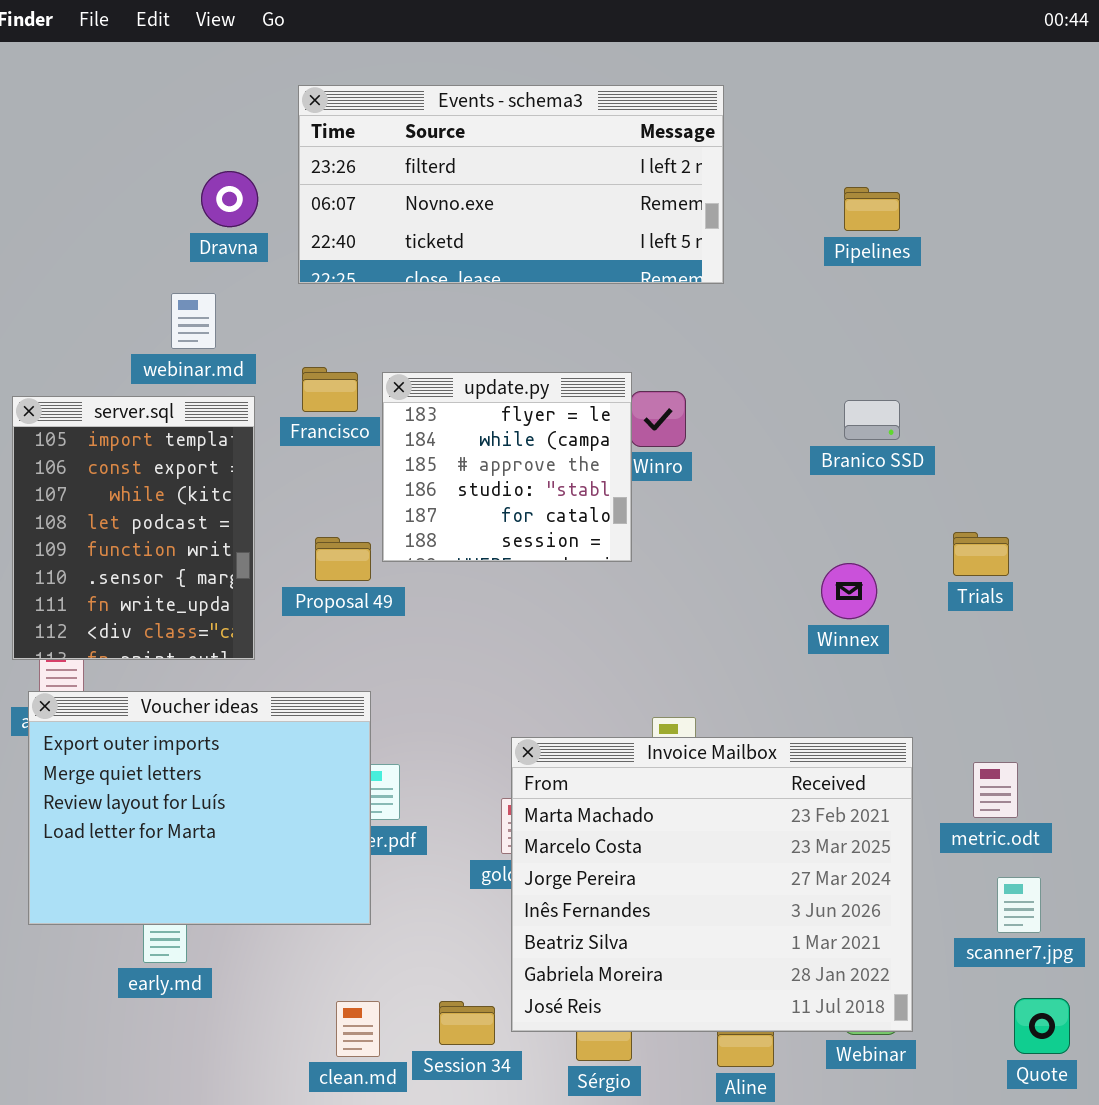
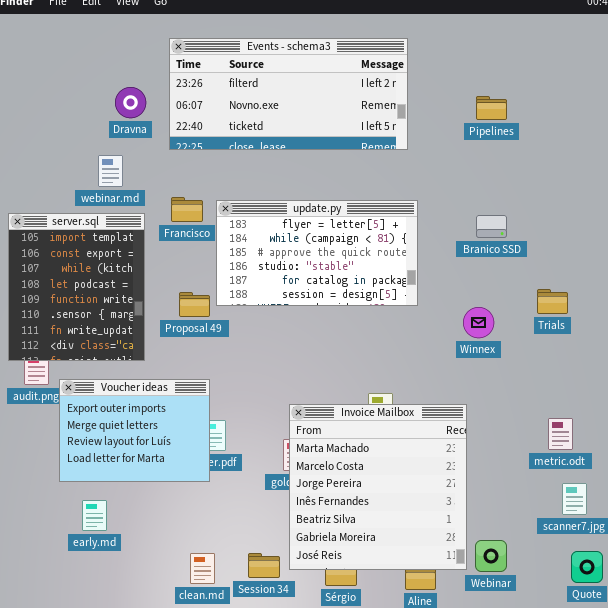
update.py: [382,372,632,562] -> [216,200,418,306], resized
Voucher ideas: [28,691,371,925] -> [59,379,210,482], resized
Invoice Mailbox: [511,737,913,1032] -> [289,404,467,570], resized

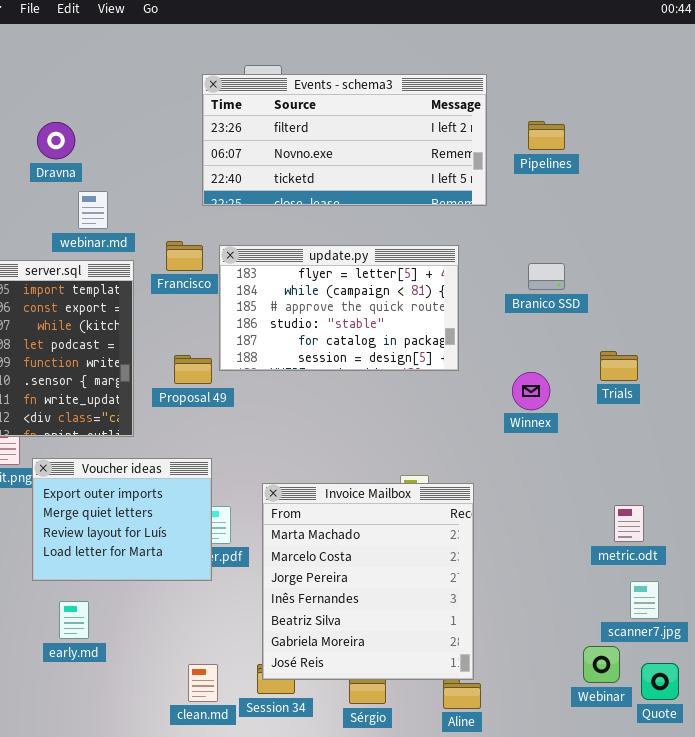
Events - schema3: [169,38,408,150] -> [202,74,487,206], moved
Dravna: [115,87,146,118] -> [37,122,75,159], moved
Invoice Mailbox: [289,404,467,570] -> [262,483,474,680], moved
Webinar: [475,540,507,572] -> [583,646,620,683], moved

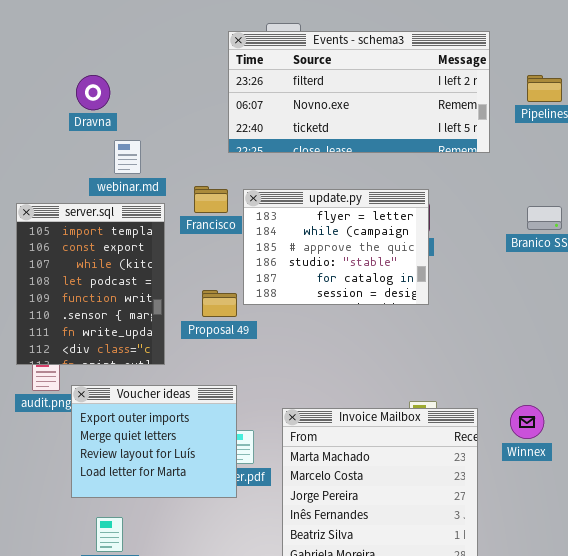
update.py: [219,245,459,371] -> [243,189,429,305], resized
Winnex: [512,372,550,410] -> [510,405,544,439], moved

